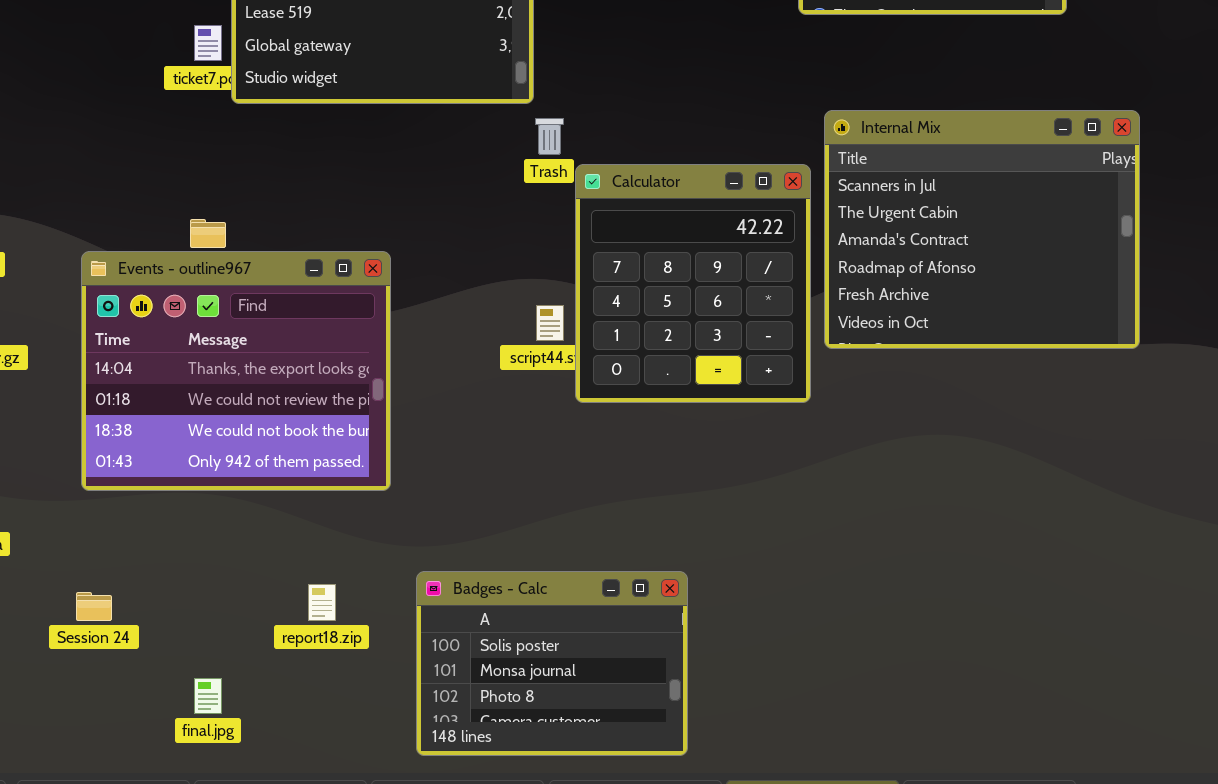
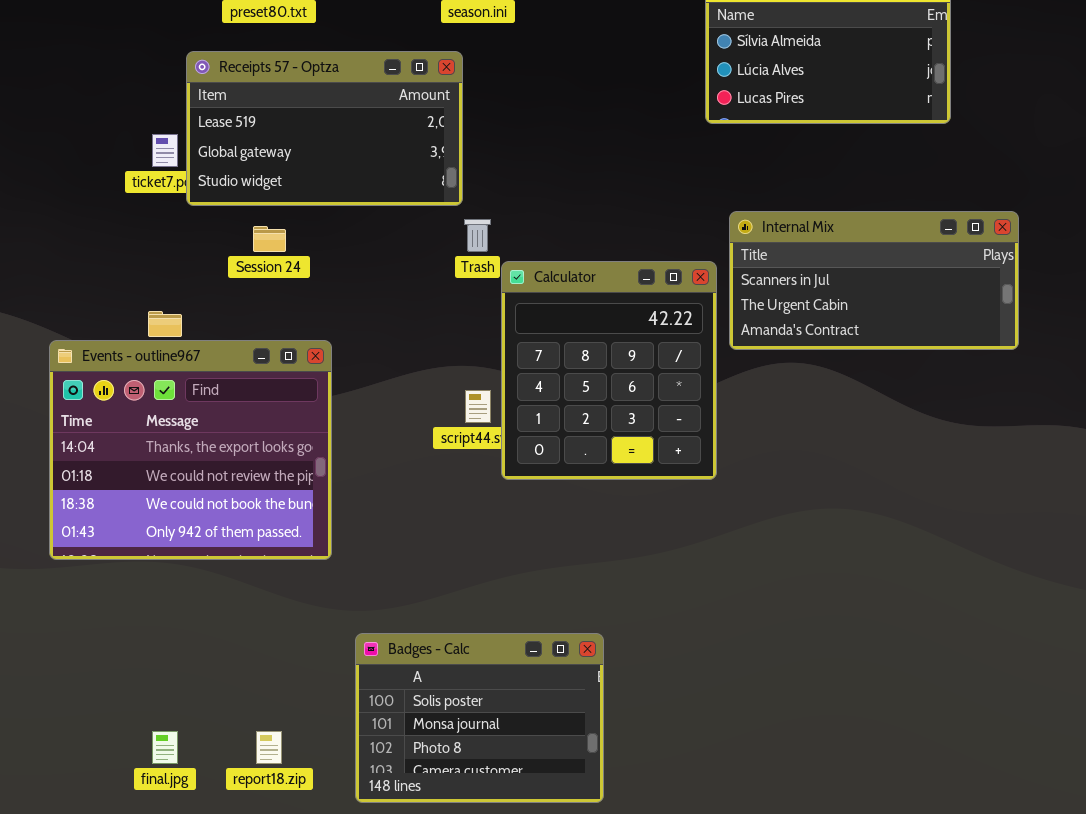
Internal Mix: [824,110,1140,349] -> [729,211,1019,350], resized
report18.zip: [308,584,336,621] -> [256,731,282,764], moved
Session 24: [76,592,112,621] -> [253,226,286,252], moved

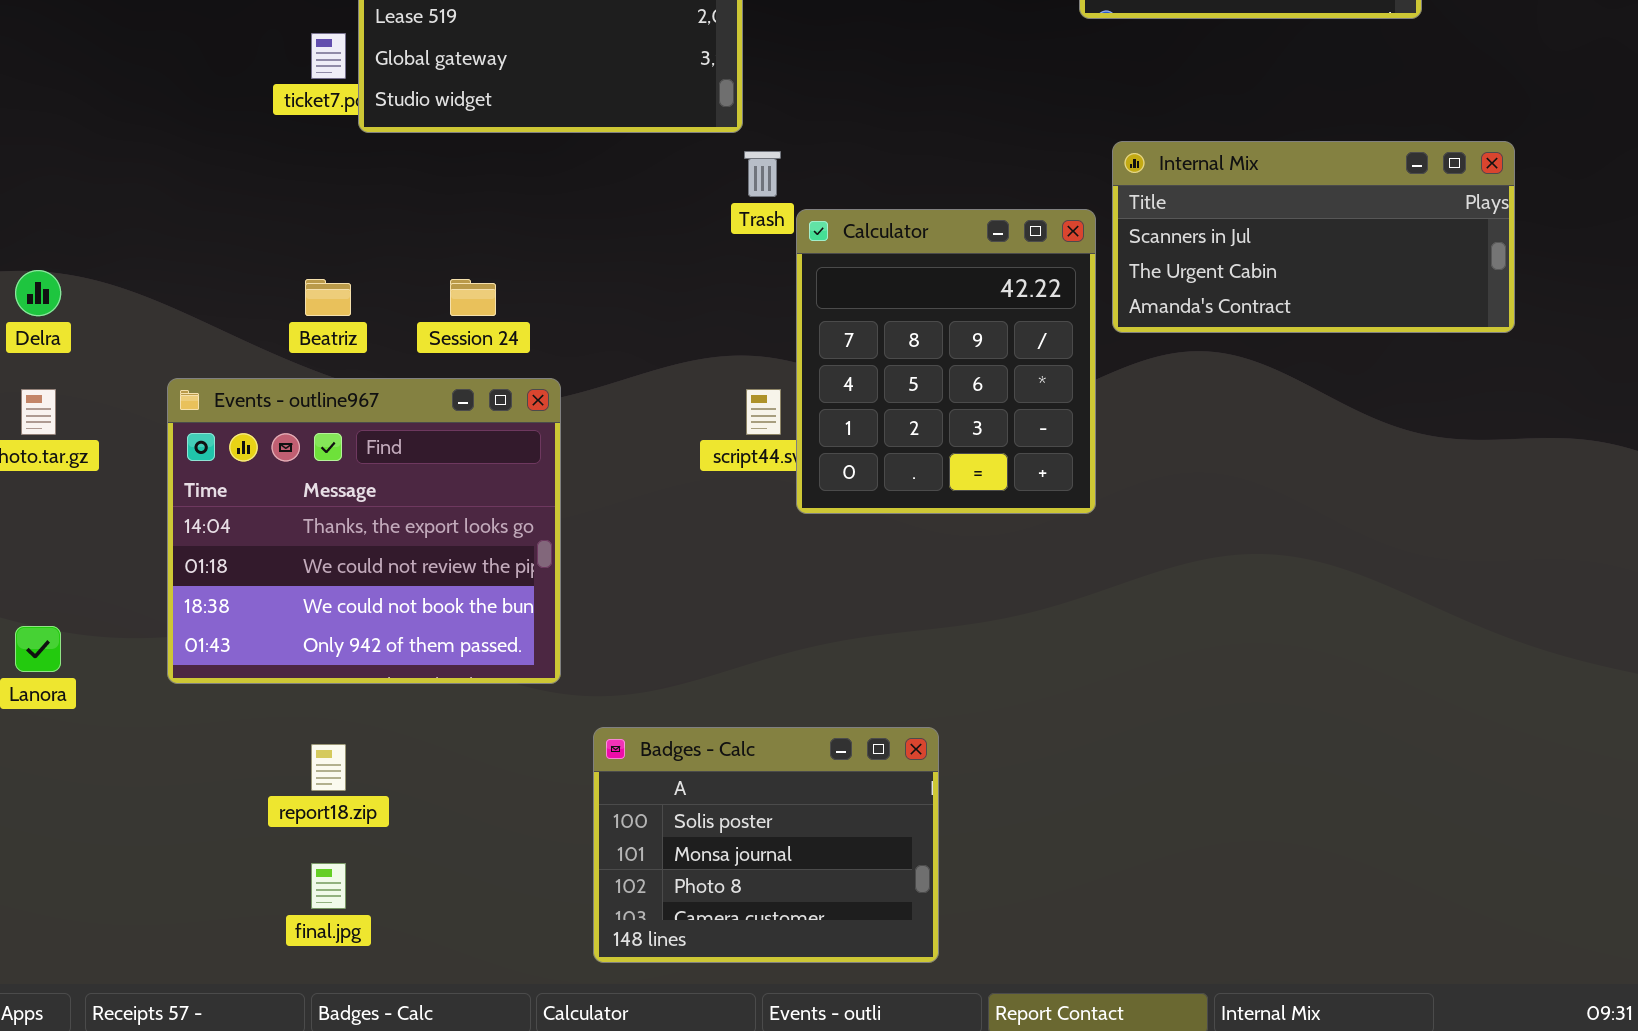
Session 24: [253,226,286,252] -> [450,279,496,316], moved
Events - outline967: [49,340,332,560] -> [167,378,561,684], moved
report18.zip: [256,731,282,764] -> [311,744,346,791], moved

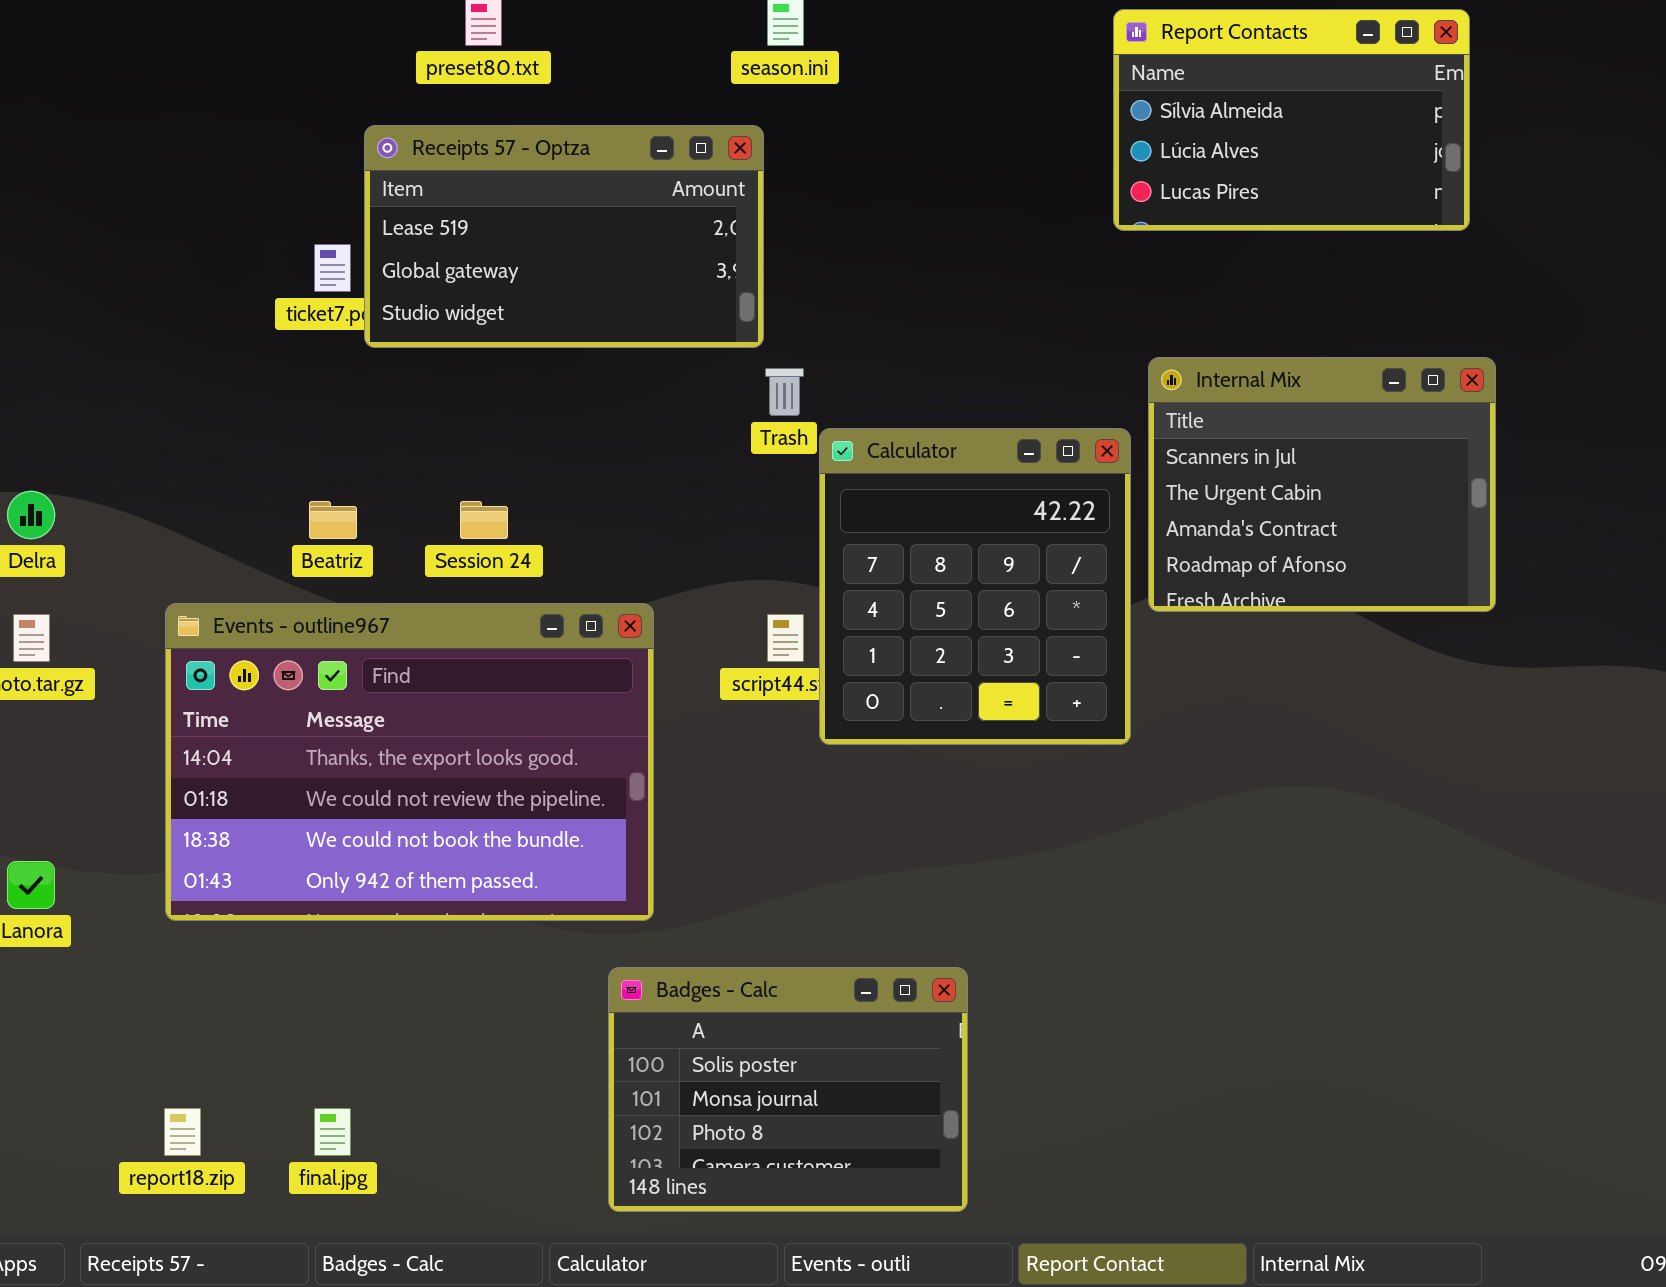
Internal Mix: [1112,141,1515,333] -> [1148,357,1496,612], resized
Events - outline967: [167,378,561,684] -> [165,603,654,921], resized
report18.zip: [311,744,346,791] -> [164,1108,201,1156], moved

